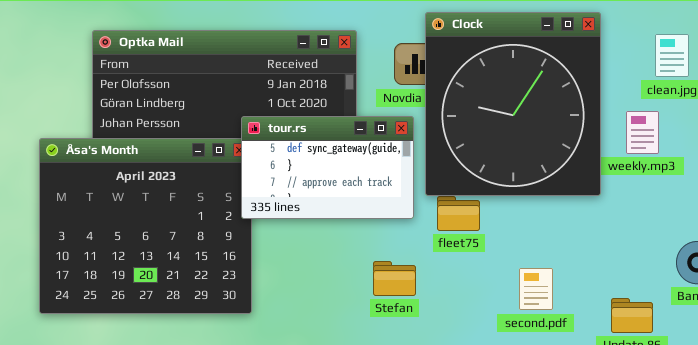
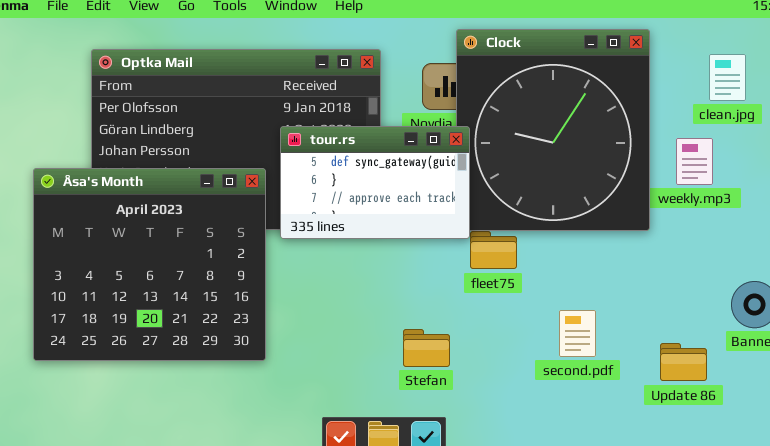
tour.rs: [241,116,414,219] -> [280,126,470,239], moved
Stefan: [373,261,416,296] -> [403,329,450,367], moved

